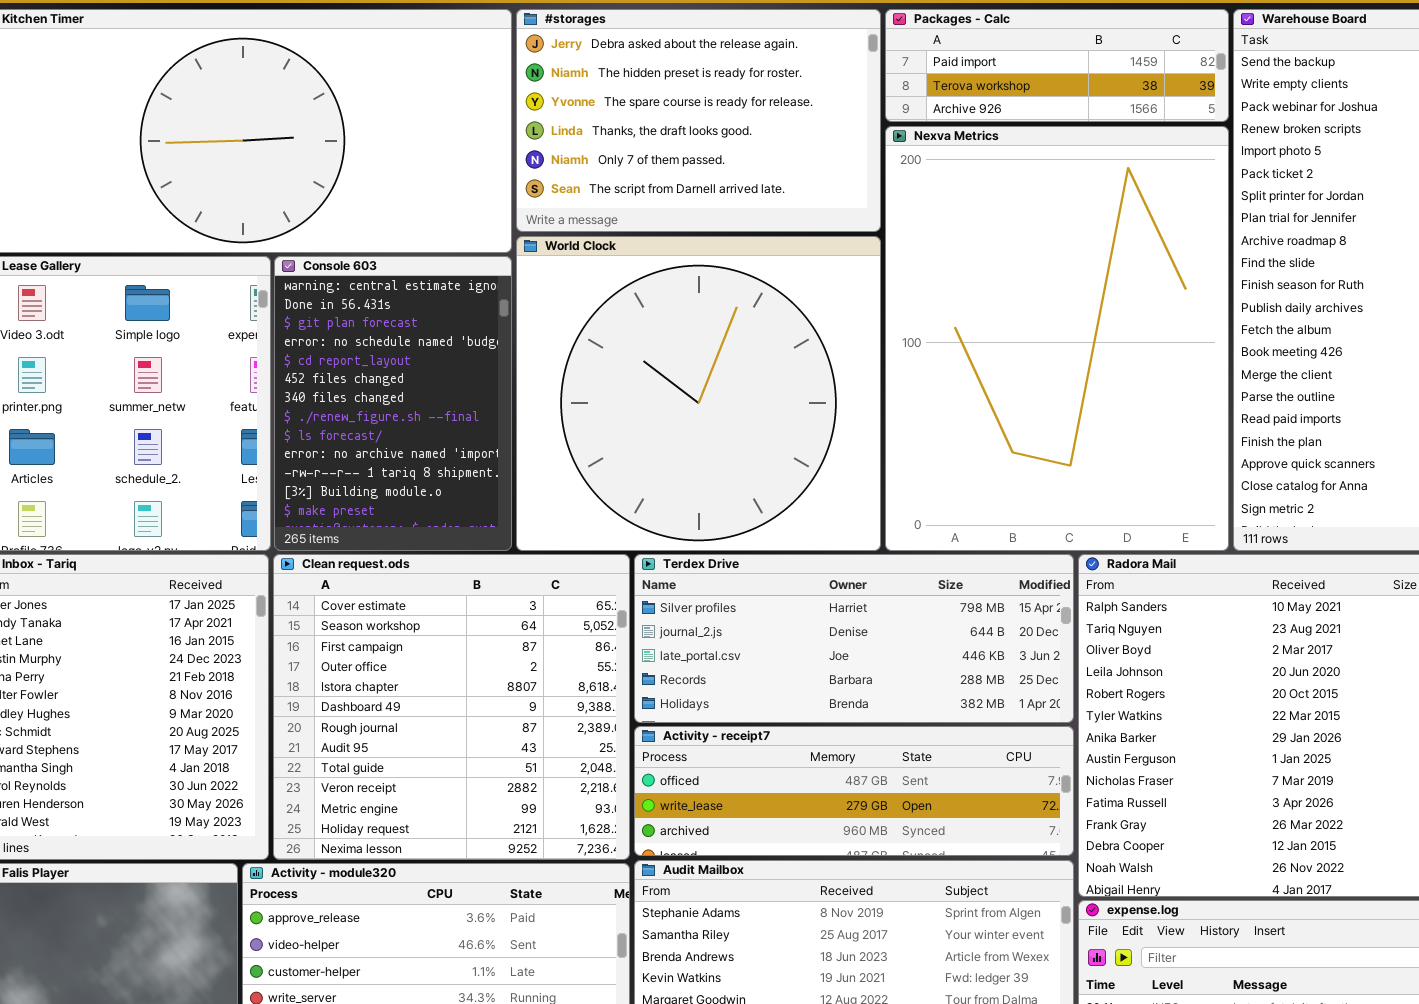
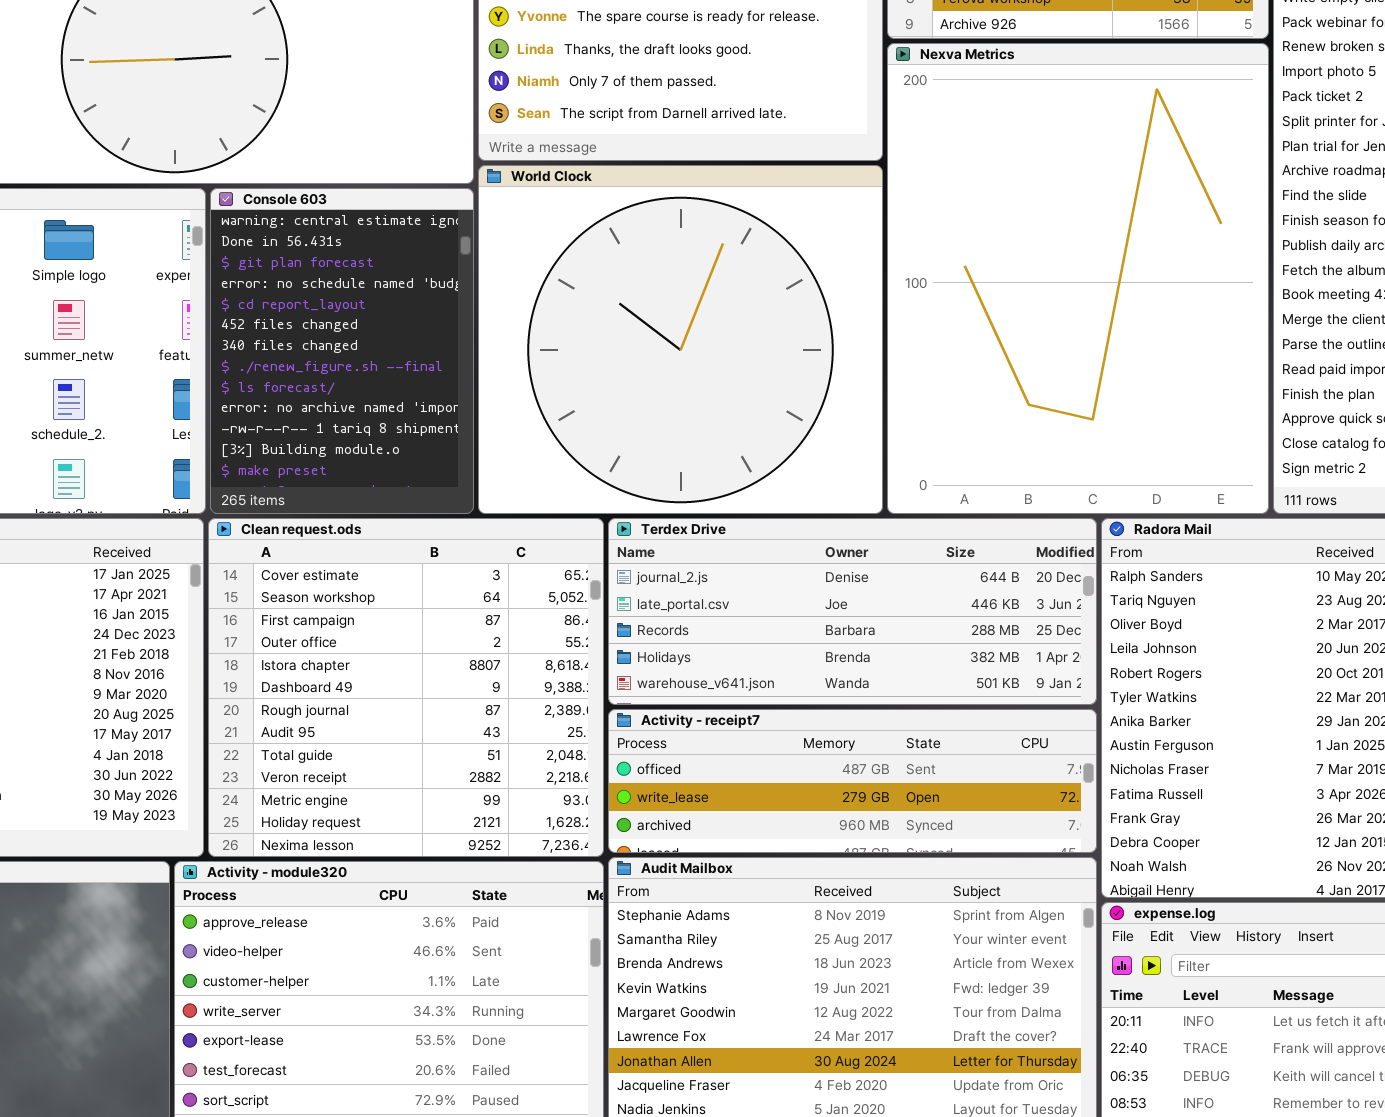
Terdex Drive: [634,554,1074,723] -> [608,518,1097,705], scrolled down 1 row

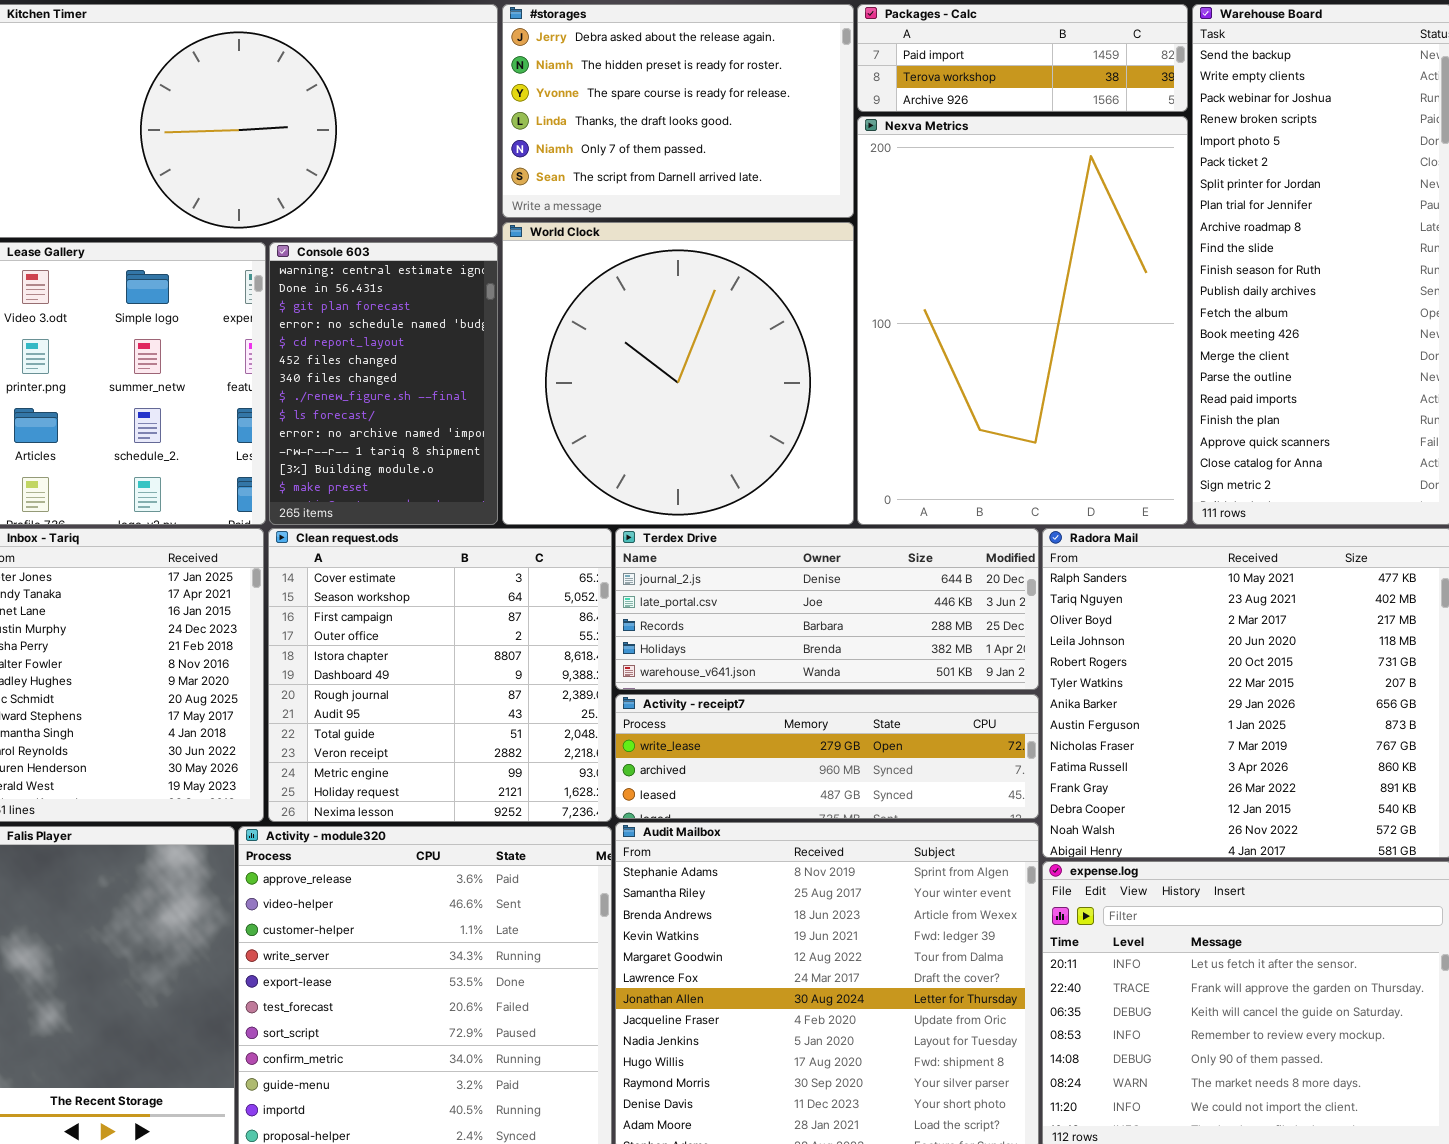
Activity - receipt7: [608,709,1097,853] -> [615,694,1039,819], scrolled down 1 row

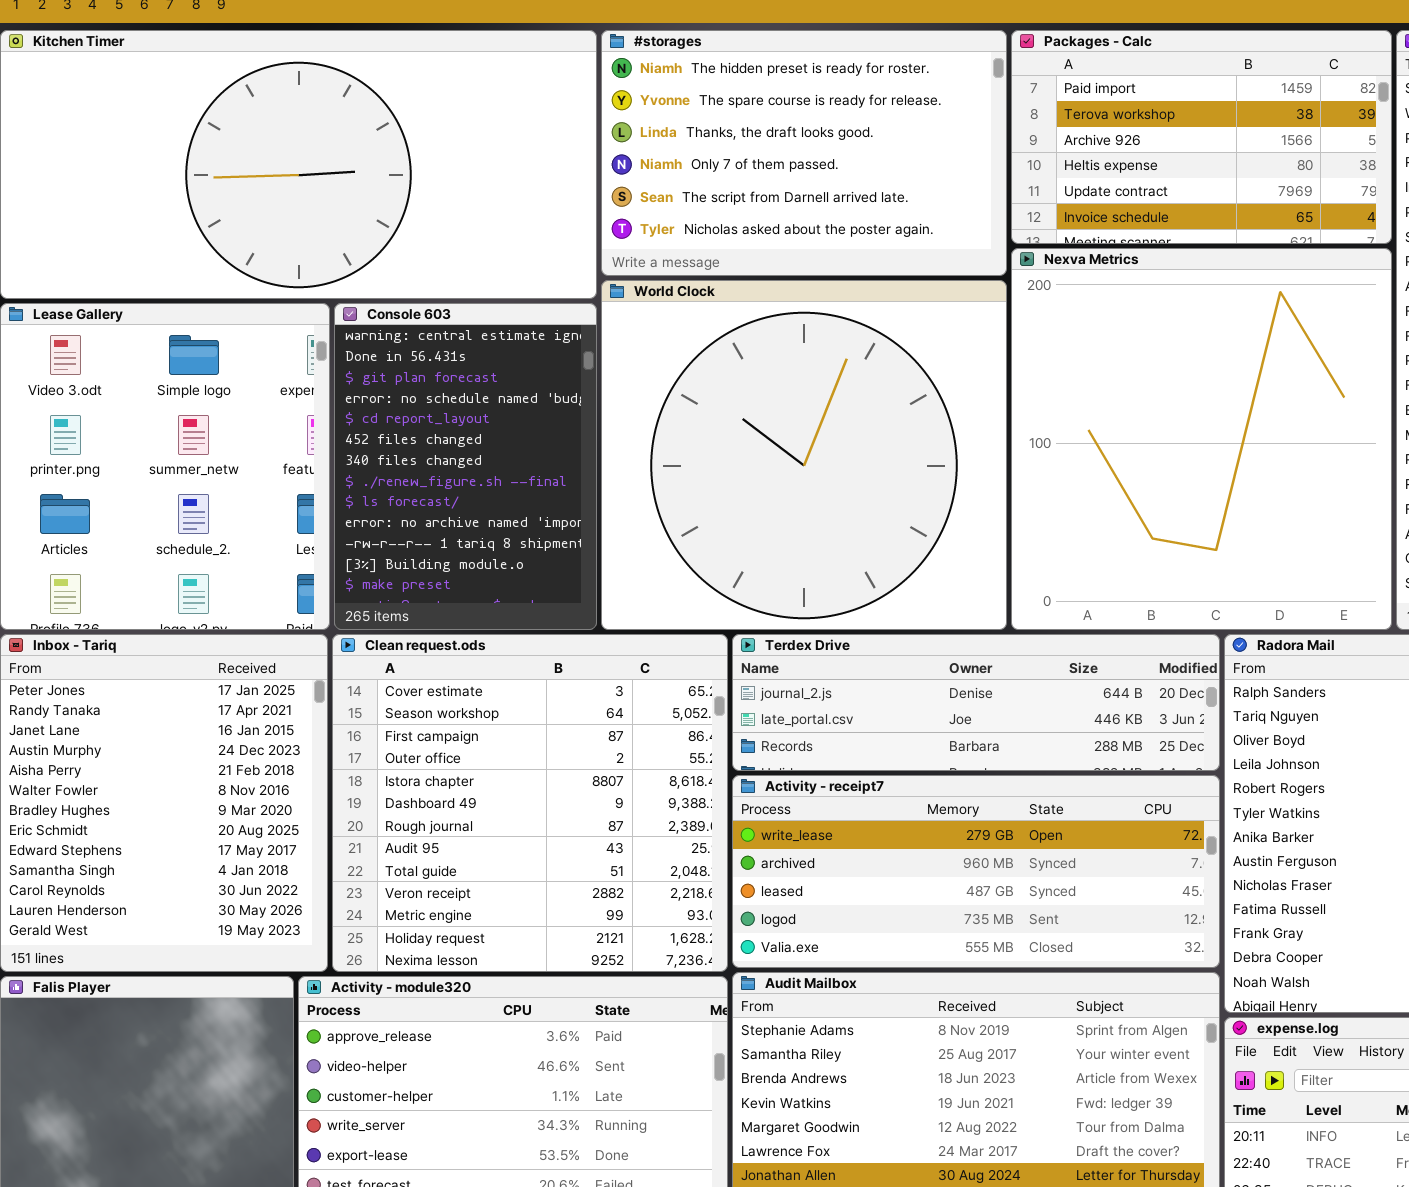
#storages: [502,4,854,218] -> [601,30,1007,276], scrolled down 1 row
Packages - Calc: [857,4,1188,112] -> [1011,30,1392,244], resized
Nexva Metrics: [857,116,1188,525] -> [1011,248,1392,630], resized
Terdex Drive: [615,528,1039,690] -> [732,634,1220,771], resized
Activity - receipt7: [615,694,1039,819] -> [732,775,1220,968], resized

